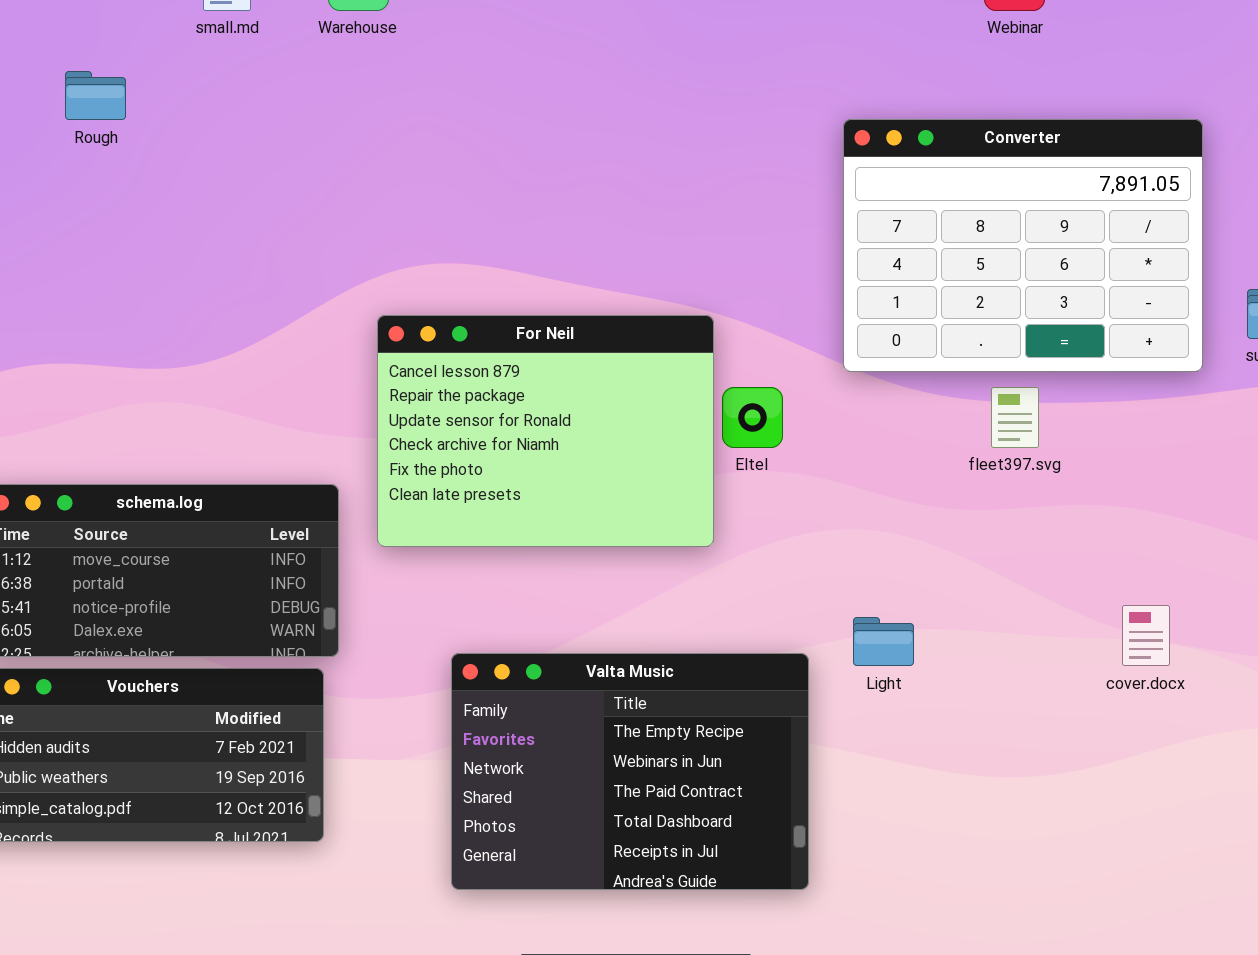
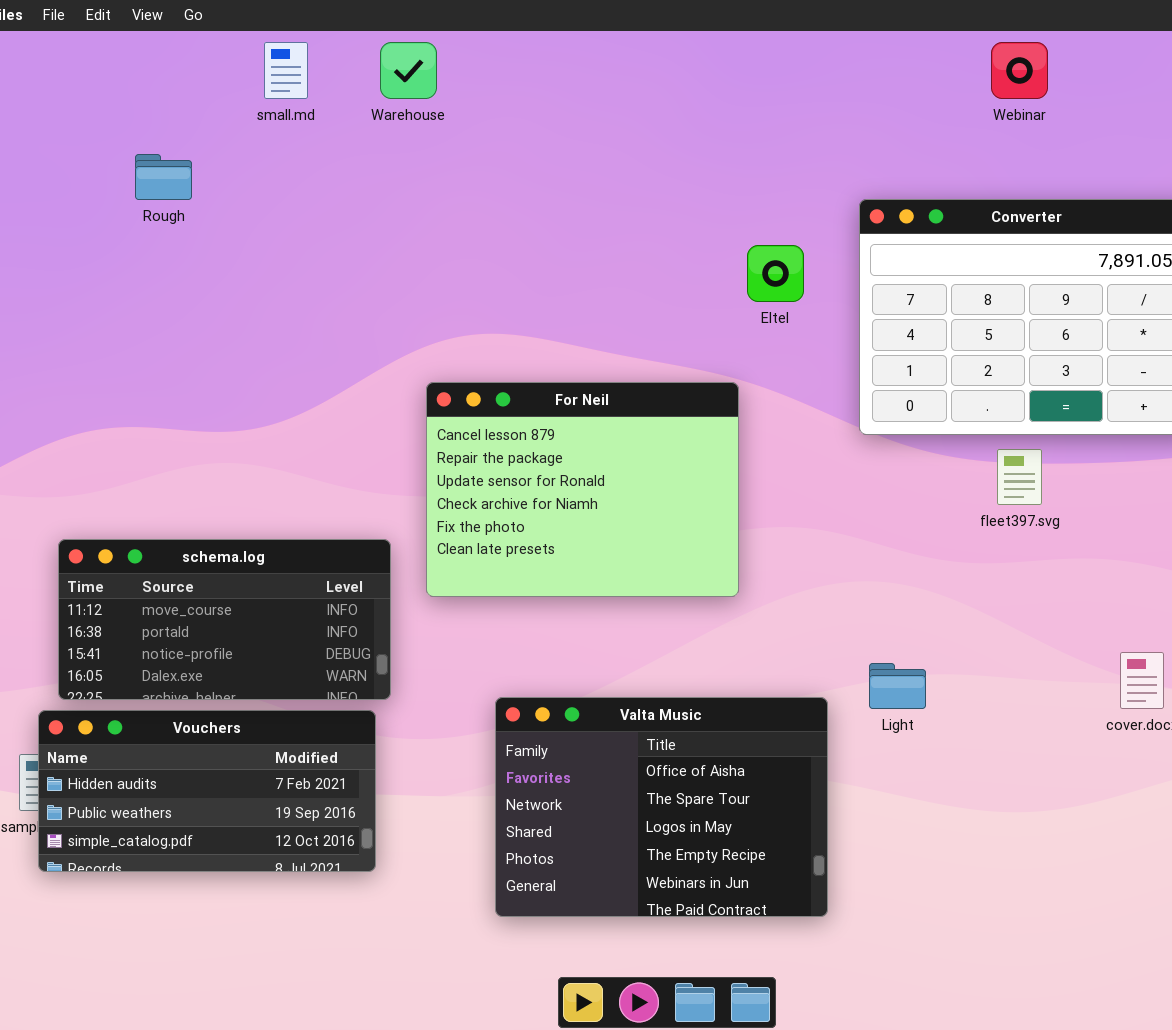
Eltel: [722,387,783,448] -> [747,245,804,302], moved
Valta Music: [451,653,809,890] -> [495,697,828,917], scrolled up 3 rows

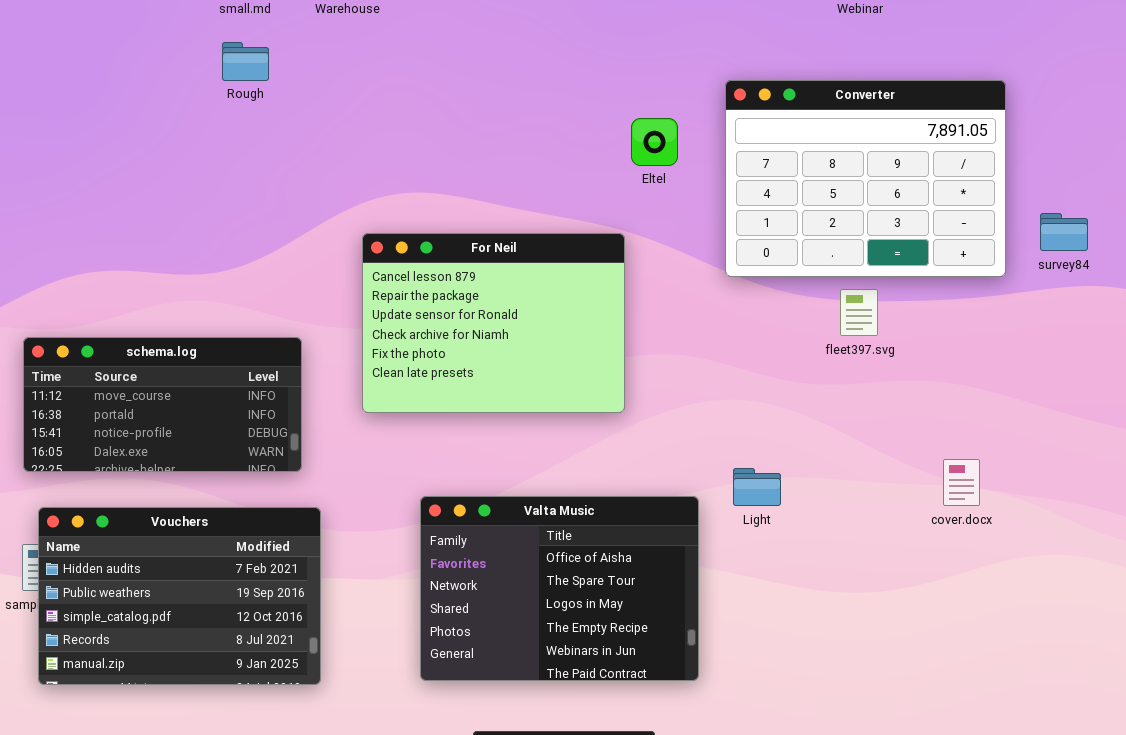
Rough: [135,154,192,200] -> [222,42,269,81], moved
schema.log: [58,539,391,700] -> [23,337,302,472], moved
Vouchers: [38,710,376,872] -> [38,507,321,685], resized

